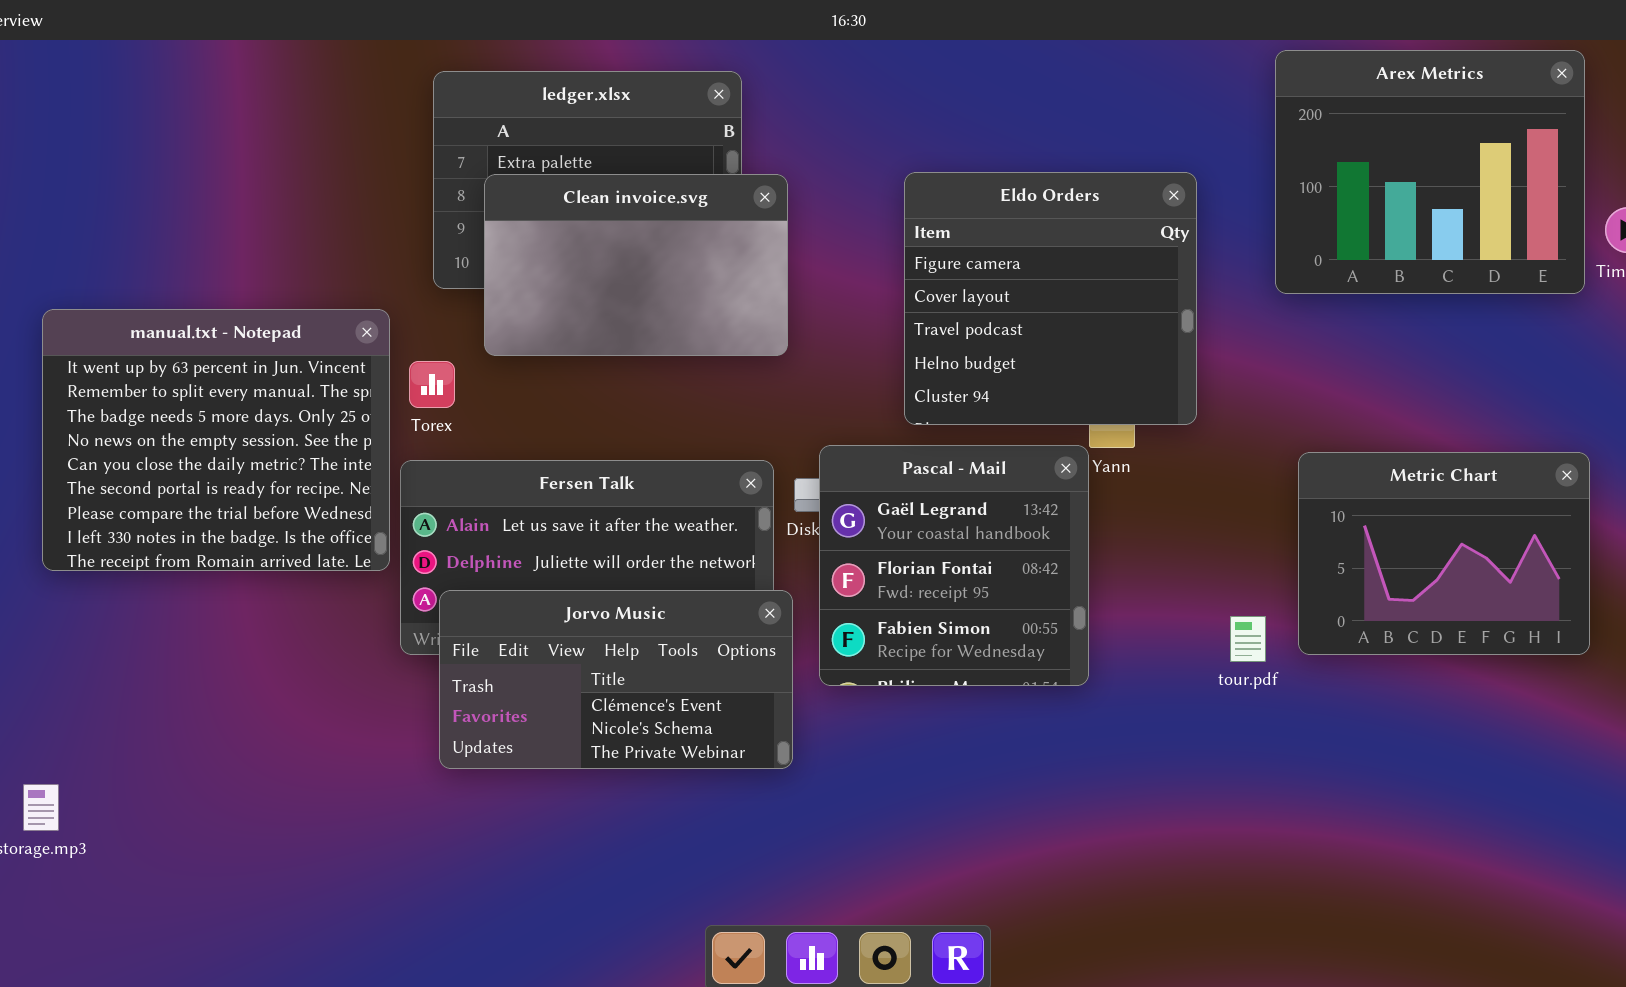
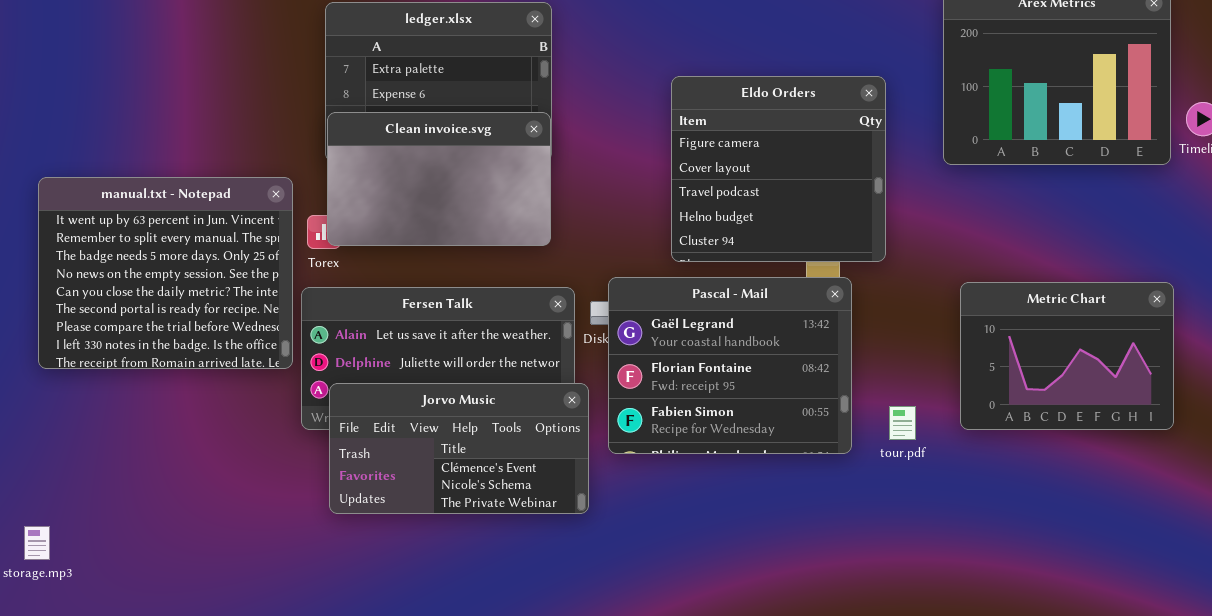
Clean invoice.svg: [484,174,788,356] -> [327,112,551,246], moved
Pascal - Mail: [819,445,1089,686] -> [608,277,852,454], resized
tour.pdf: [1230,616,1266,662] -> [889,406,916,440], moved

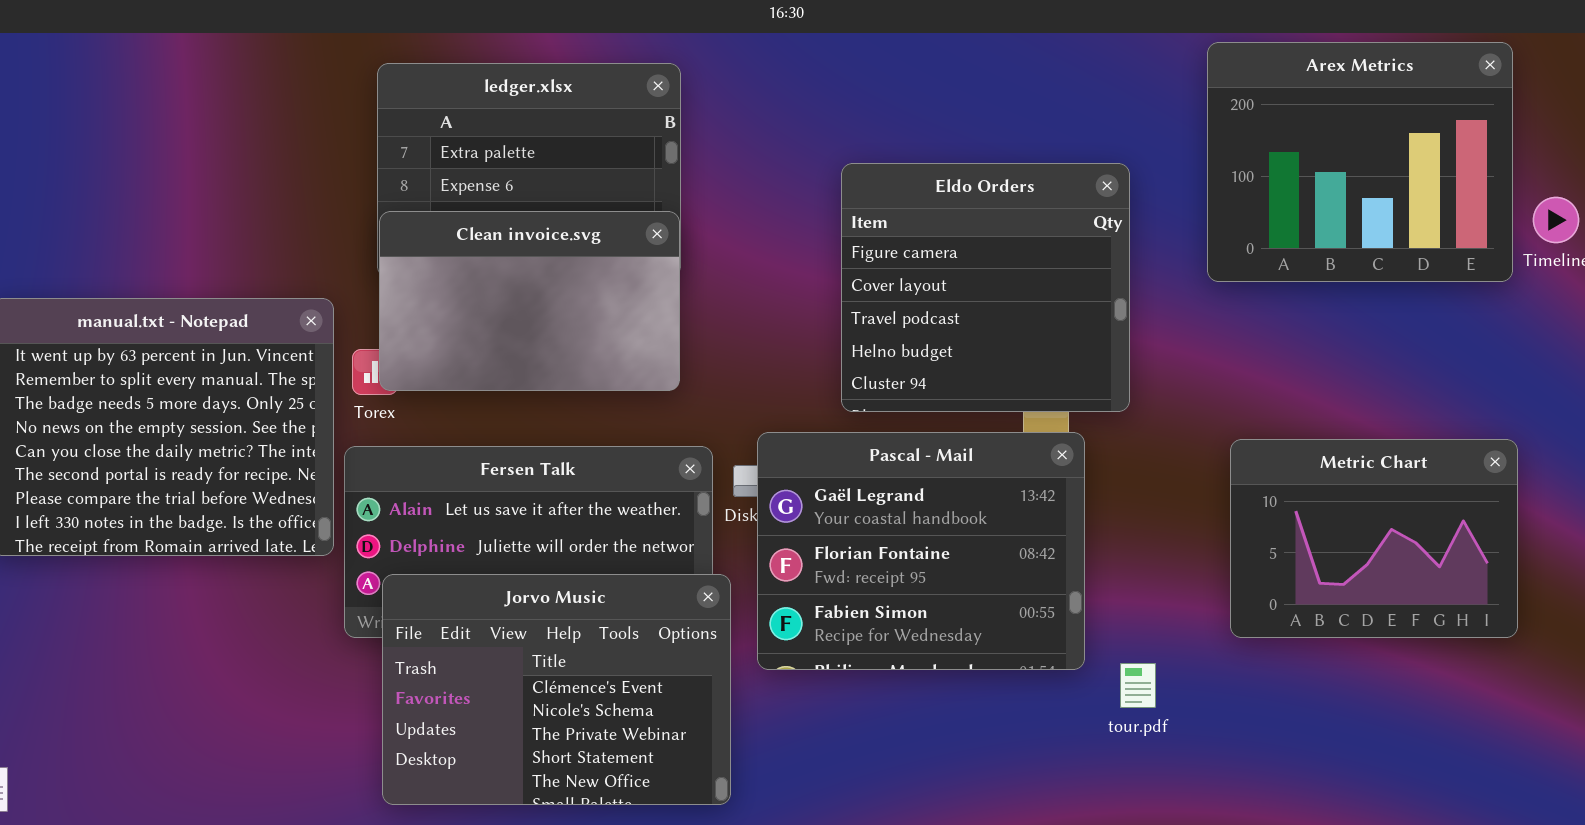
Jorvo Music: [329,383,589,514] -> [382,574,731,805], resized
tour.pdf: [889,406,916,440] -> [1120,663,1156,708], moved

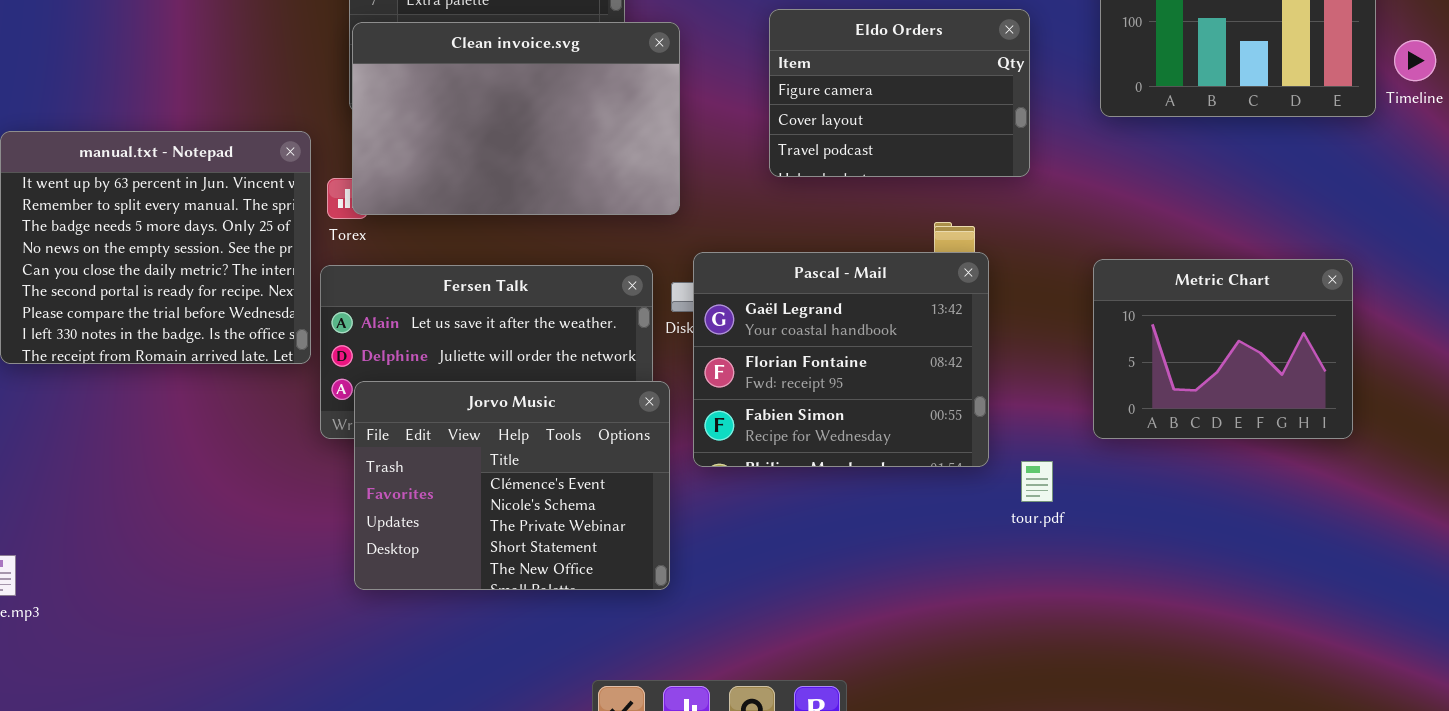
Eldo Orders: [841,163,1130,412] -> [769,9,1030,177], resized
Clean invoice.svg: [379,211,680,391] -> [352,22,680,215], resized
Metric Chart: [1230,439,1518,638] -> [1093,259,1353,439], moved

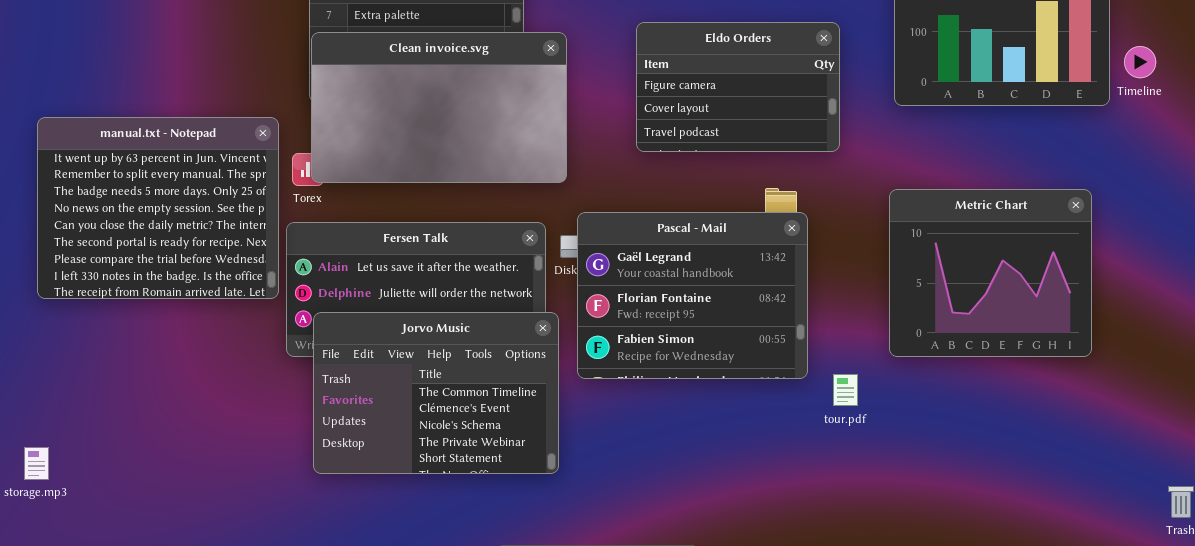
Metric Chart: [1093,259,1353,439] -> [889,189,1092,357], resized
Jorvo Music: [354,381,670,590] -> [313,312,559,474], scrolled up 1 row

